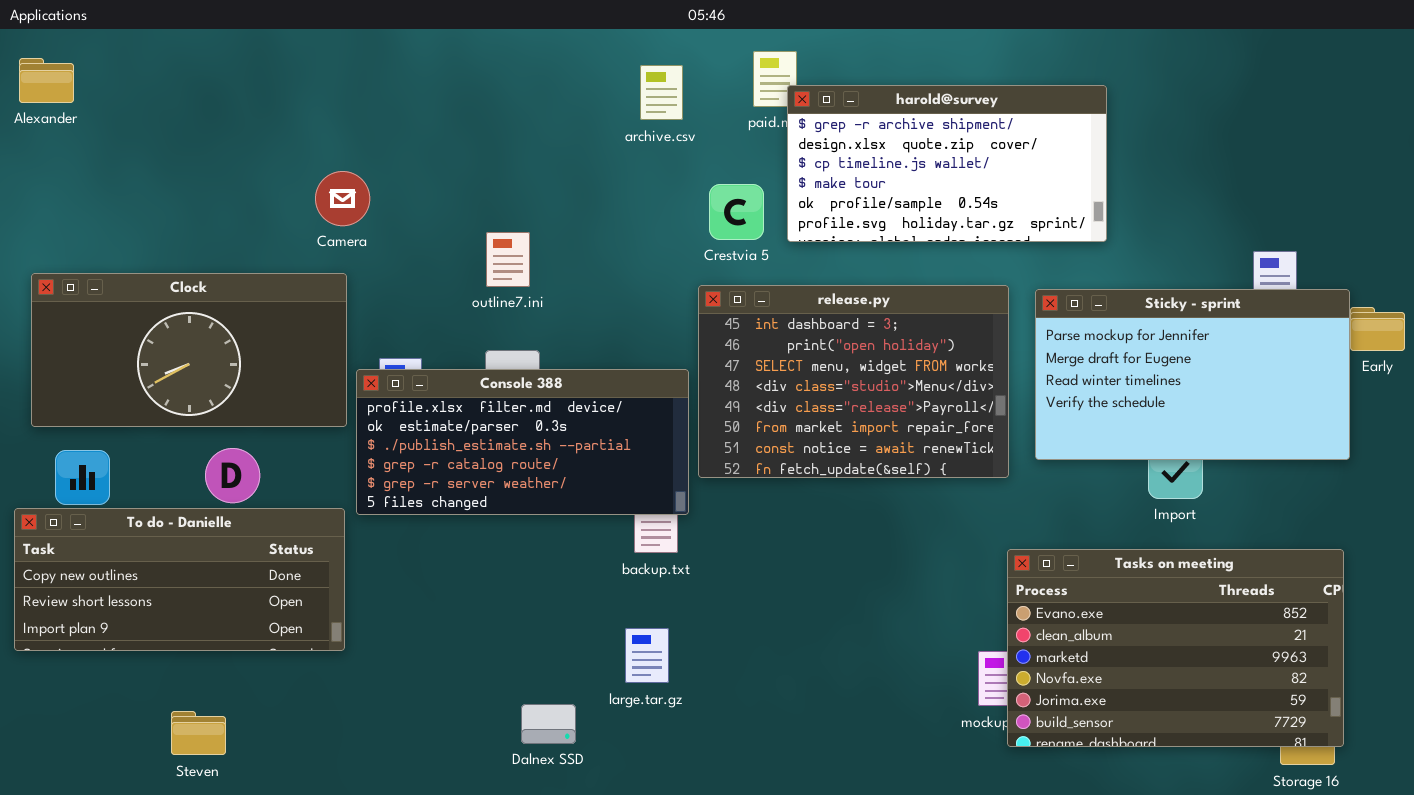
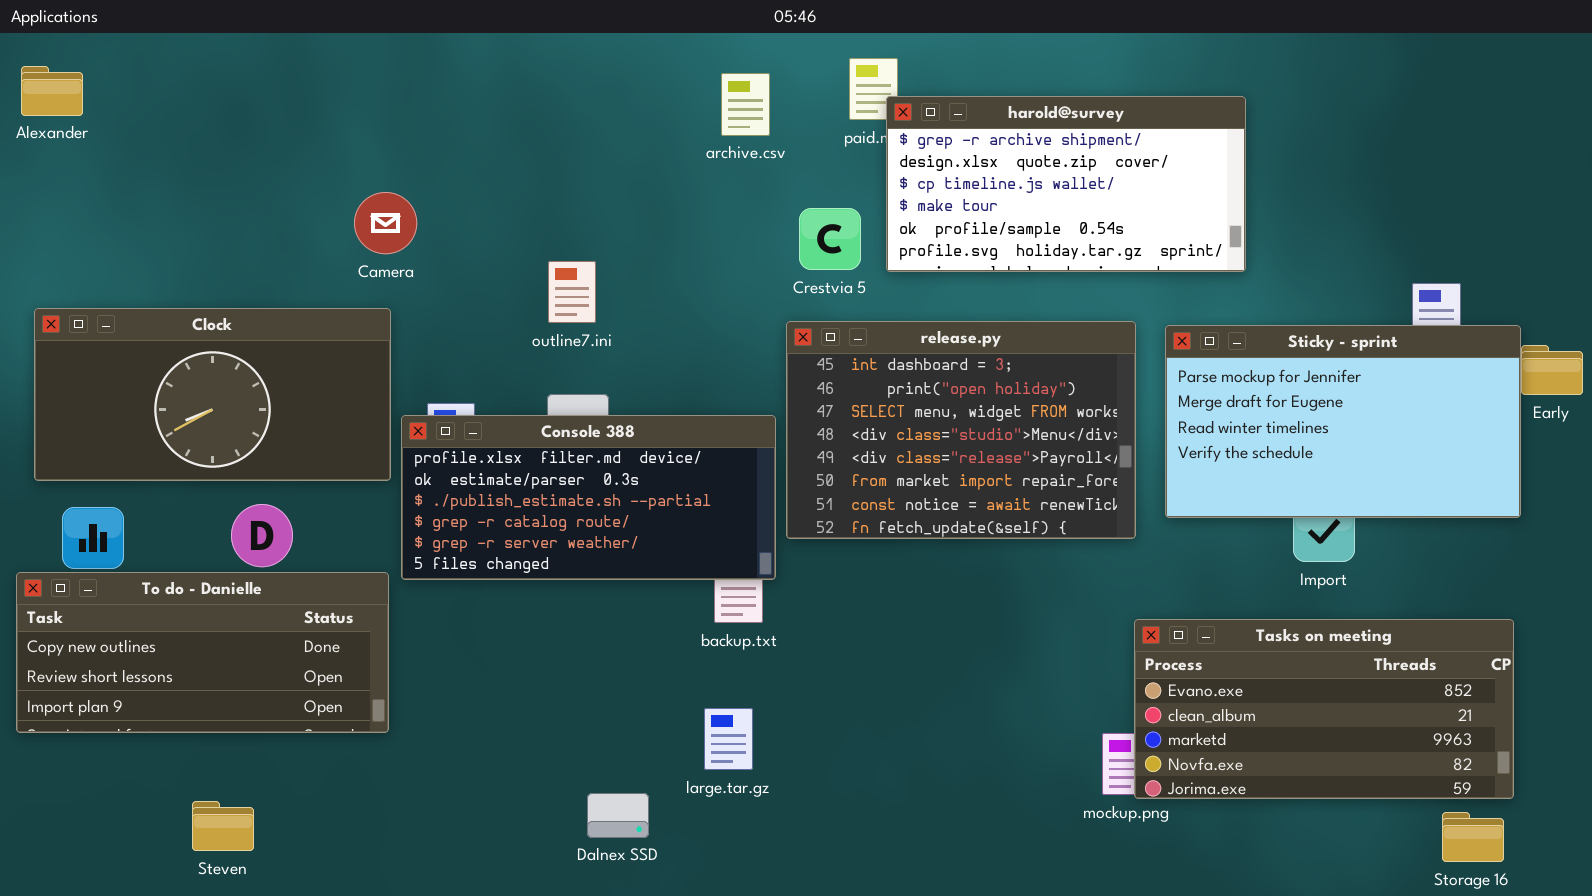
Tasks on meeting: [1007,549,1344,747] -> [1134,619,1514,799], resized

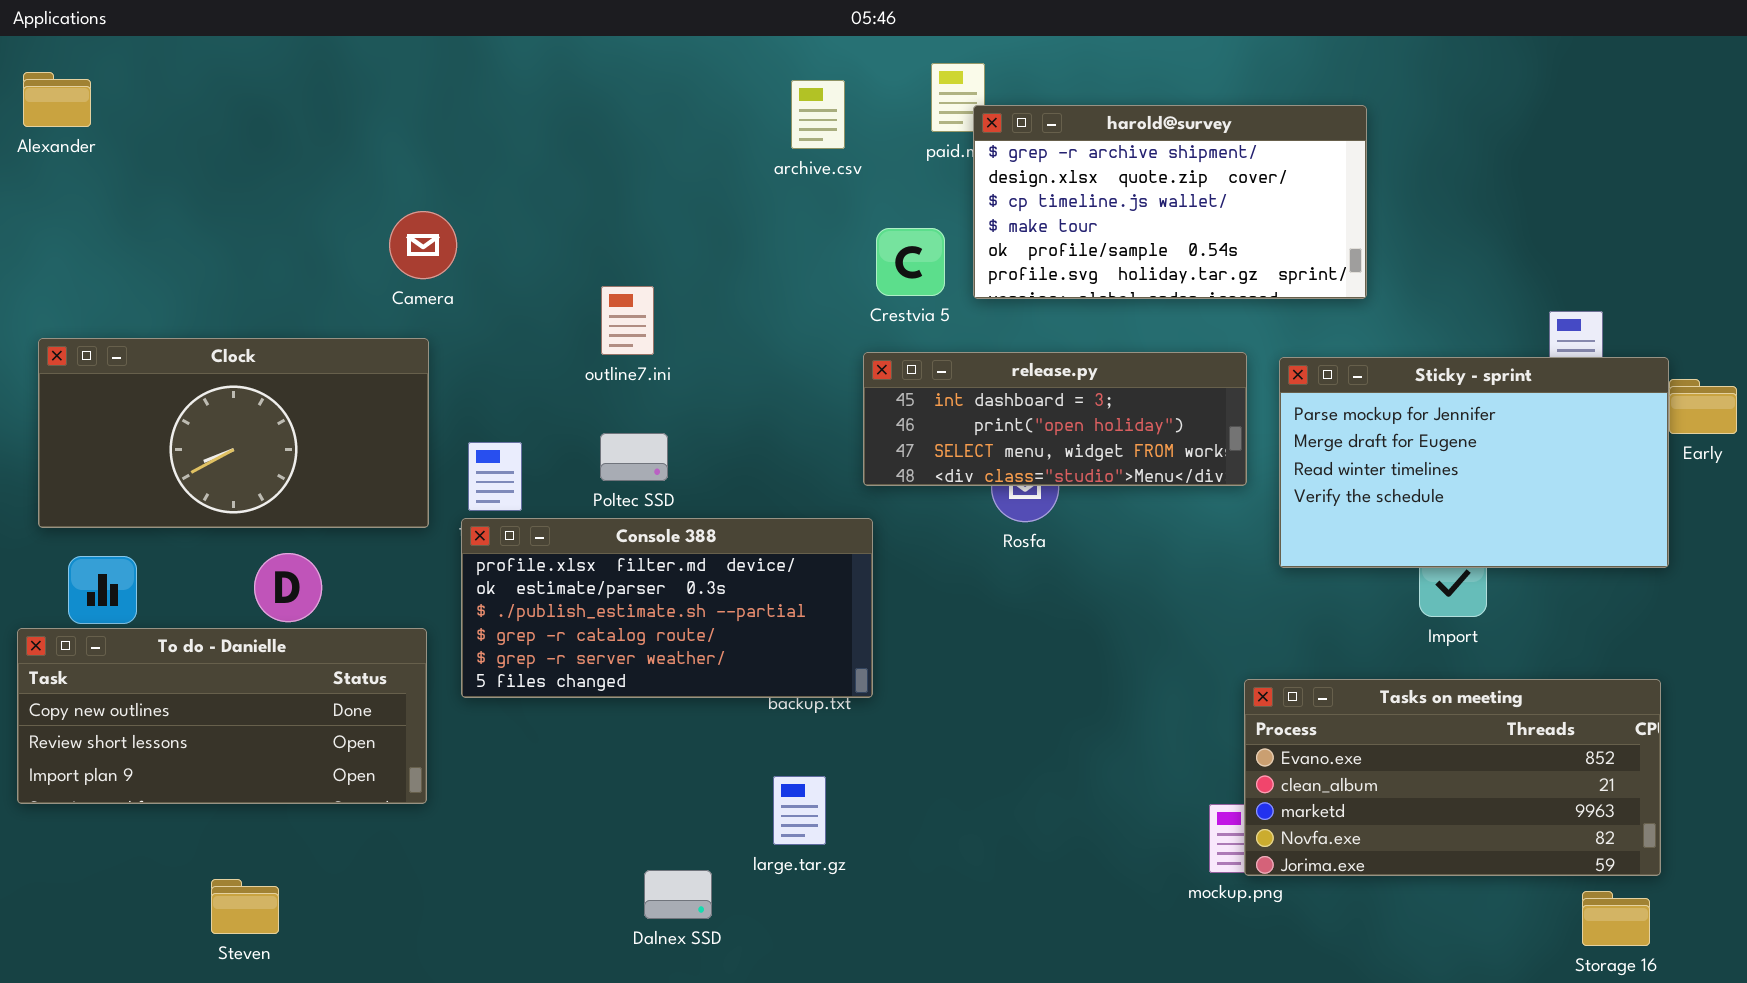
release.py: [786,321,1136,539] -> [863,352,1247,486], resized
Console 388: [401,415,776,580] -> [461,518,873,698], moved

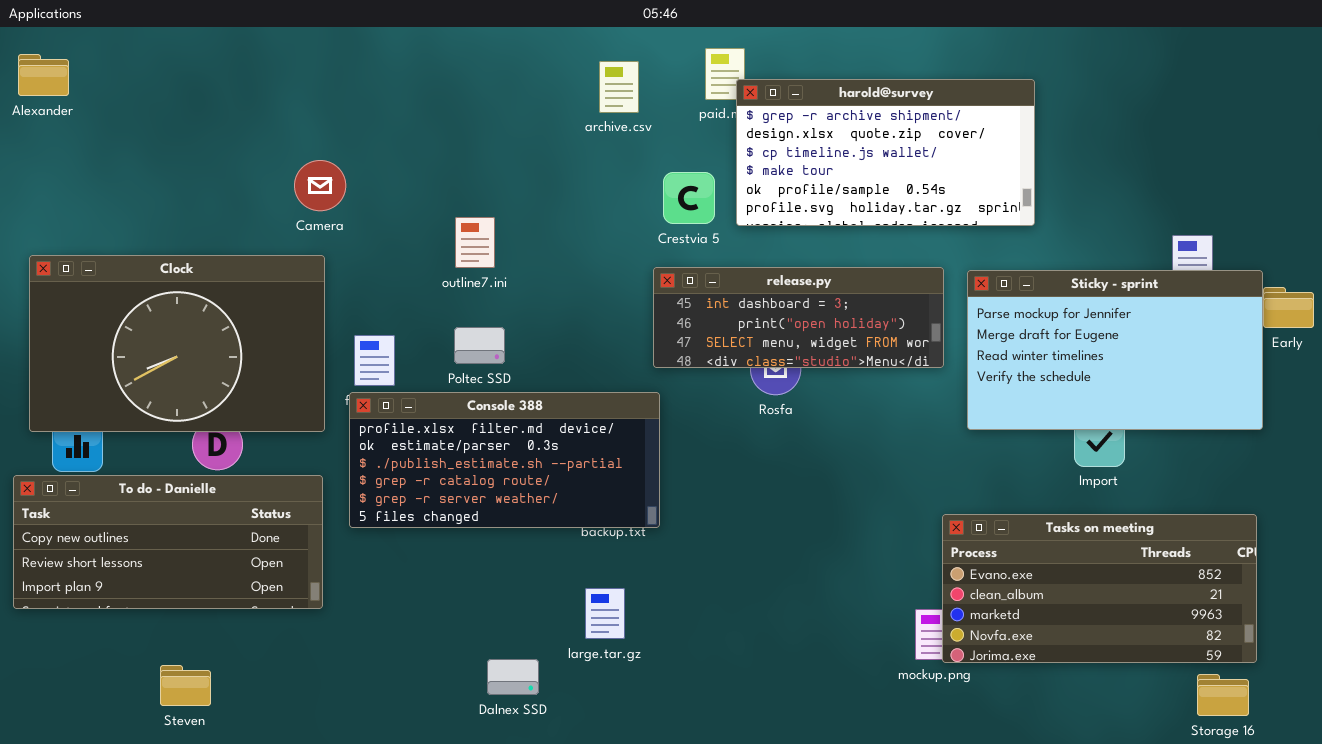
Clock: [38,338,429,528] -> [29,255,325,432], resized

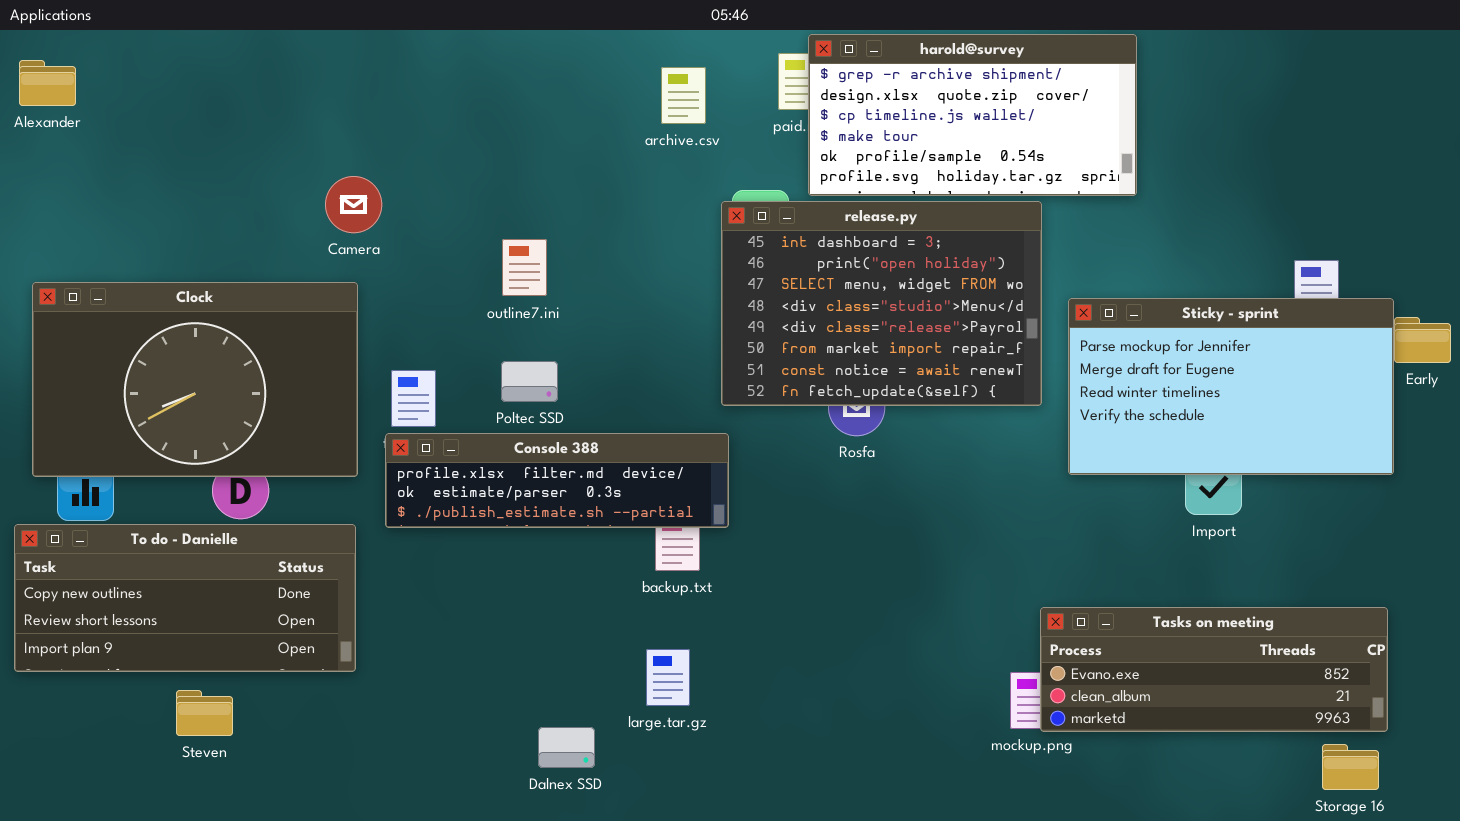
harold@survey: [736,79,1035,226] -> [808,34,1137,196], moved
release.py: [653,267,944,368] -> [721,201,1042,406], resized
Console 388: [349,392,660,528] -> [385,433,729,528], resized
Tasks on meeting: [942,514,1257,663] -> [1040,607,1388,732], resized
Steven: [160,665,211,706] -> [176,690,233,736], moved

